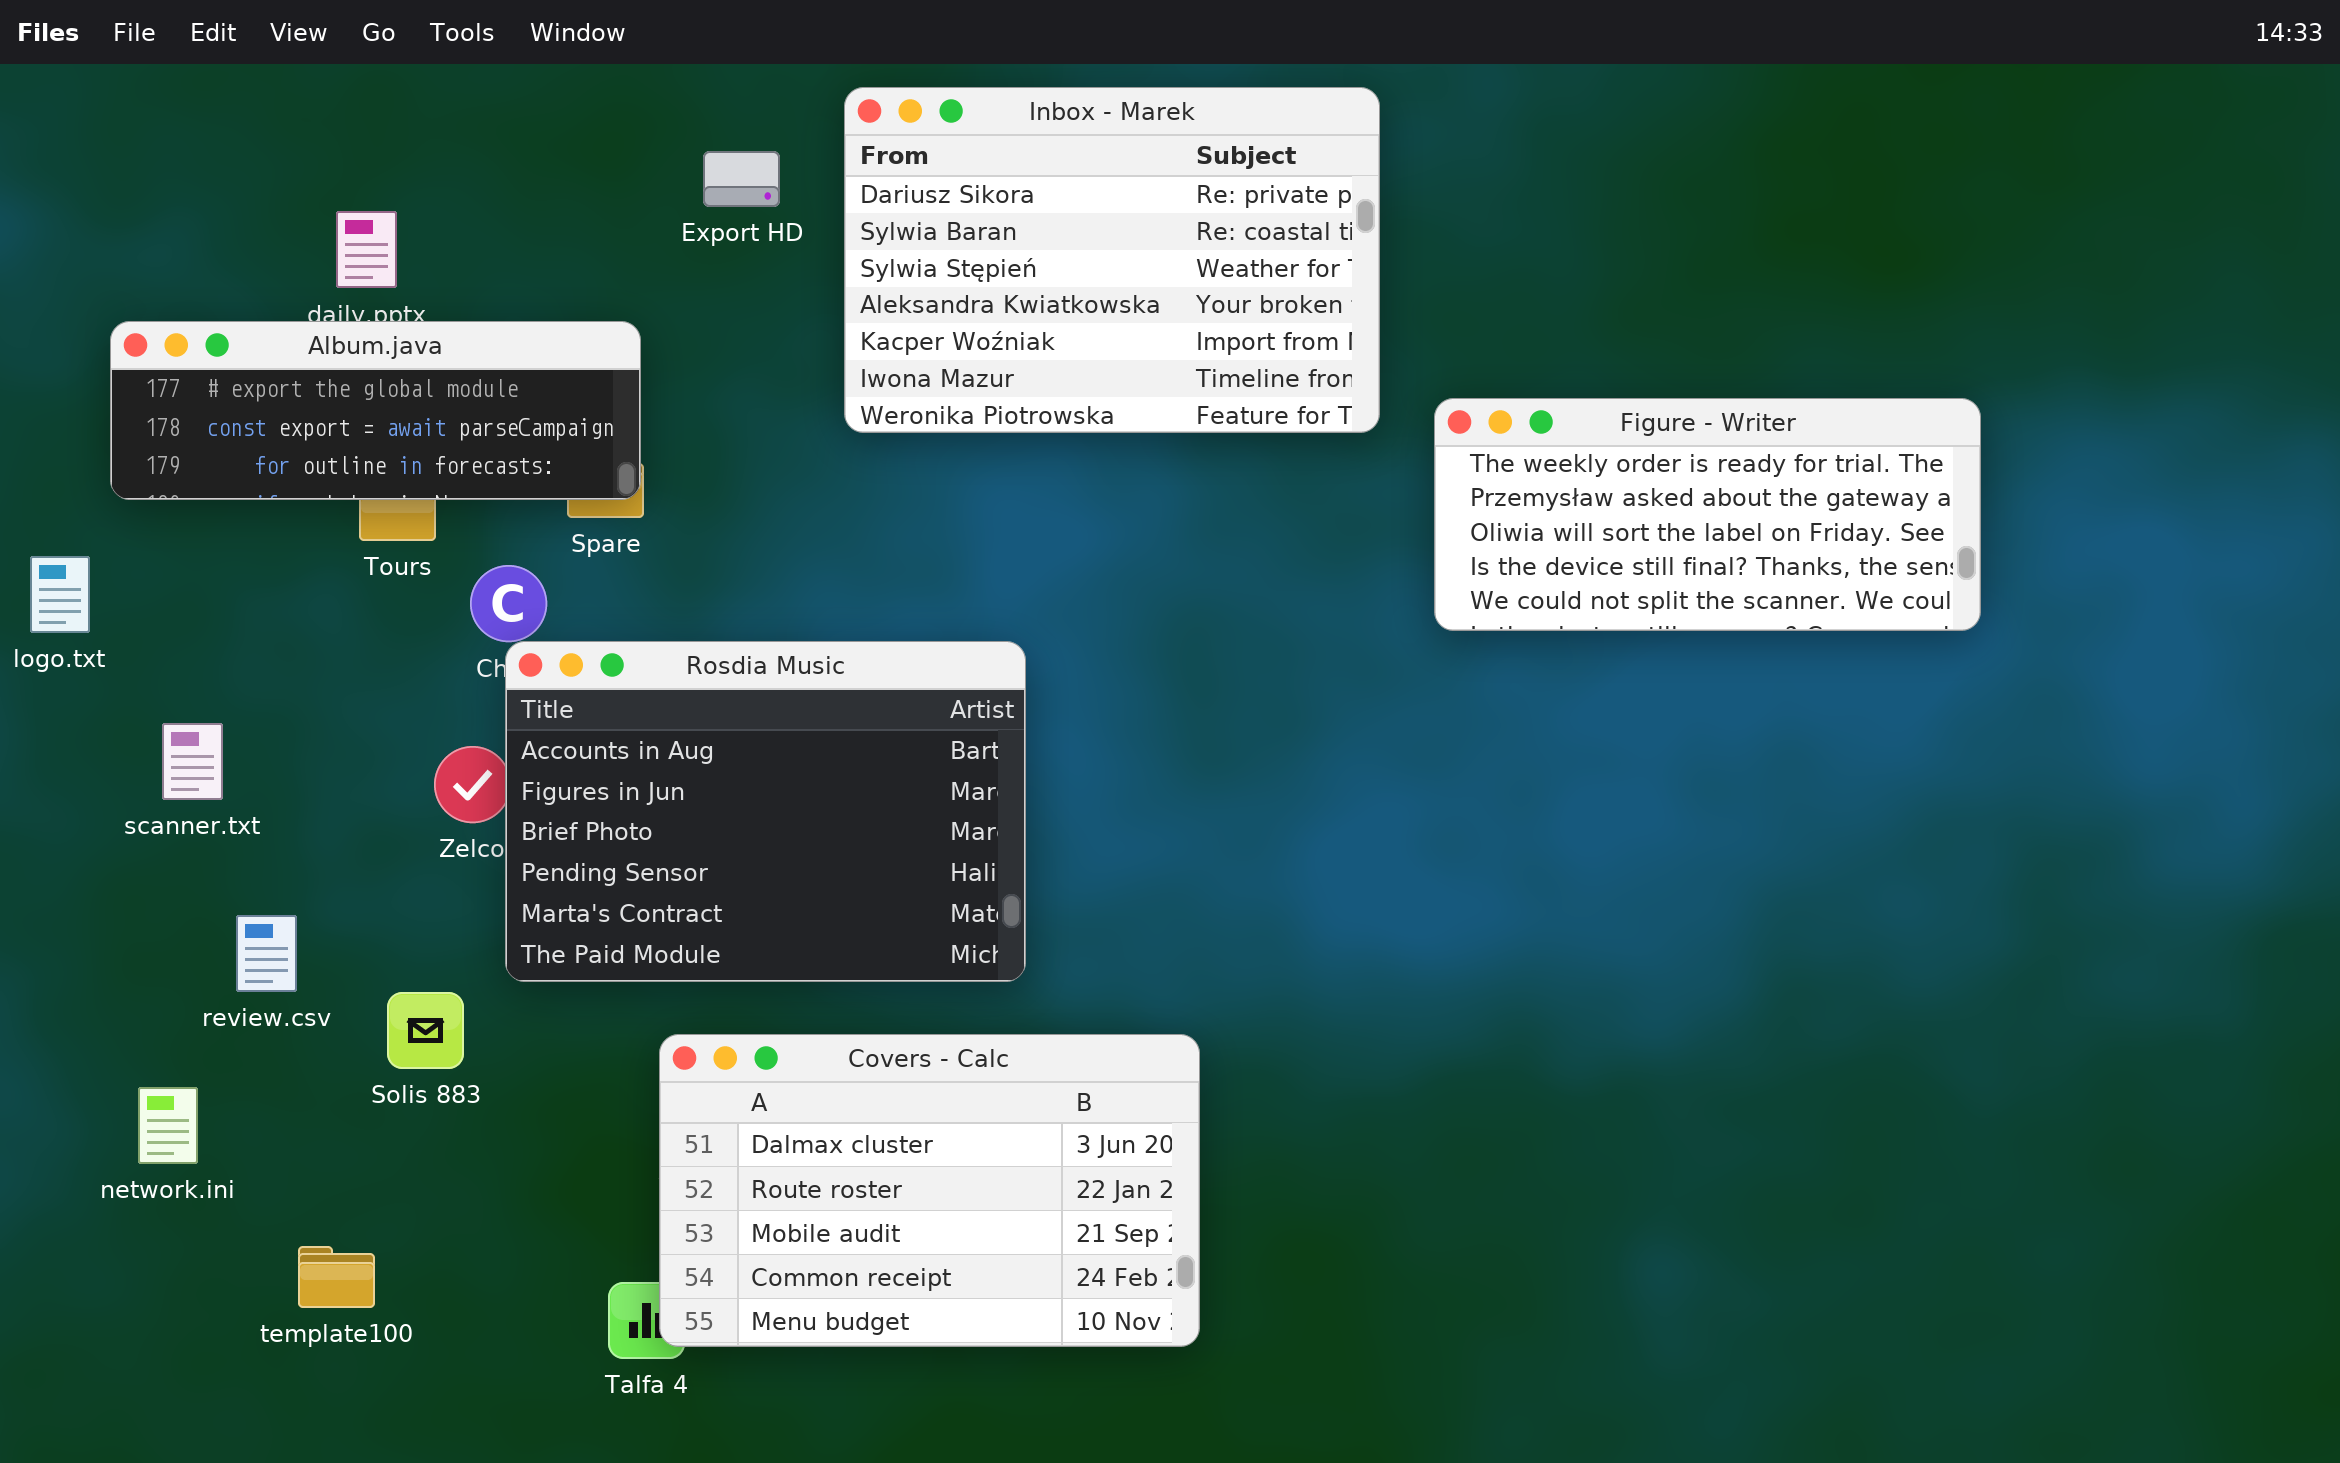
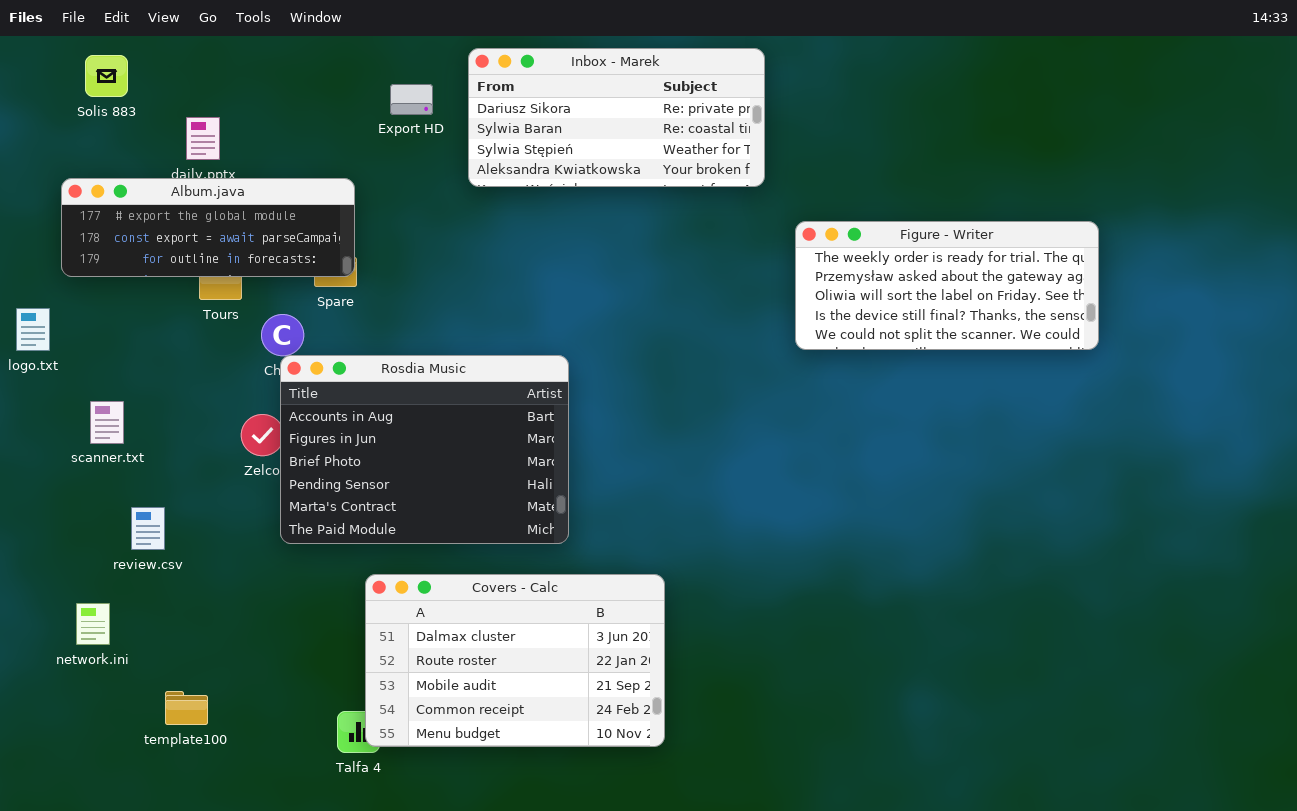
Inbox - Marek: [844,87,1380,433] -> [468,48,765,187], resized
Solis 883: [387,992,464,1069] -> [85,55,128,97], moved

